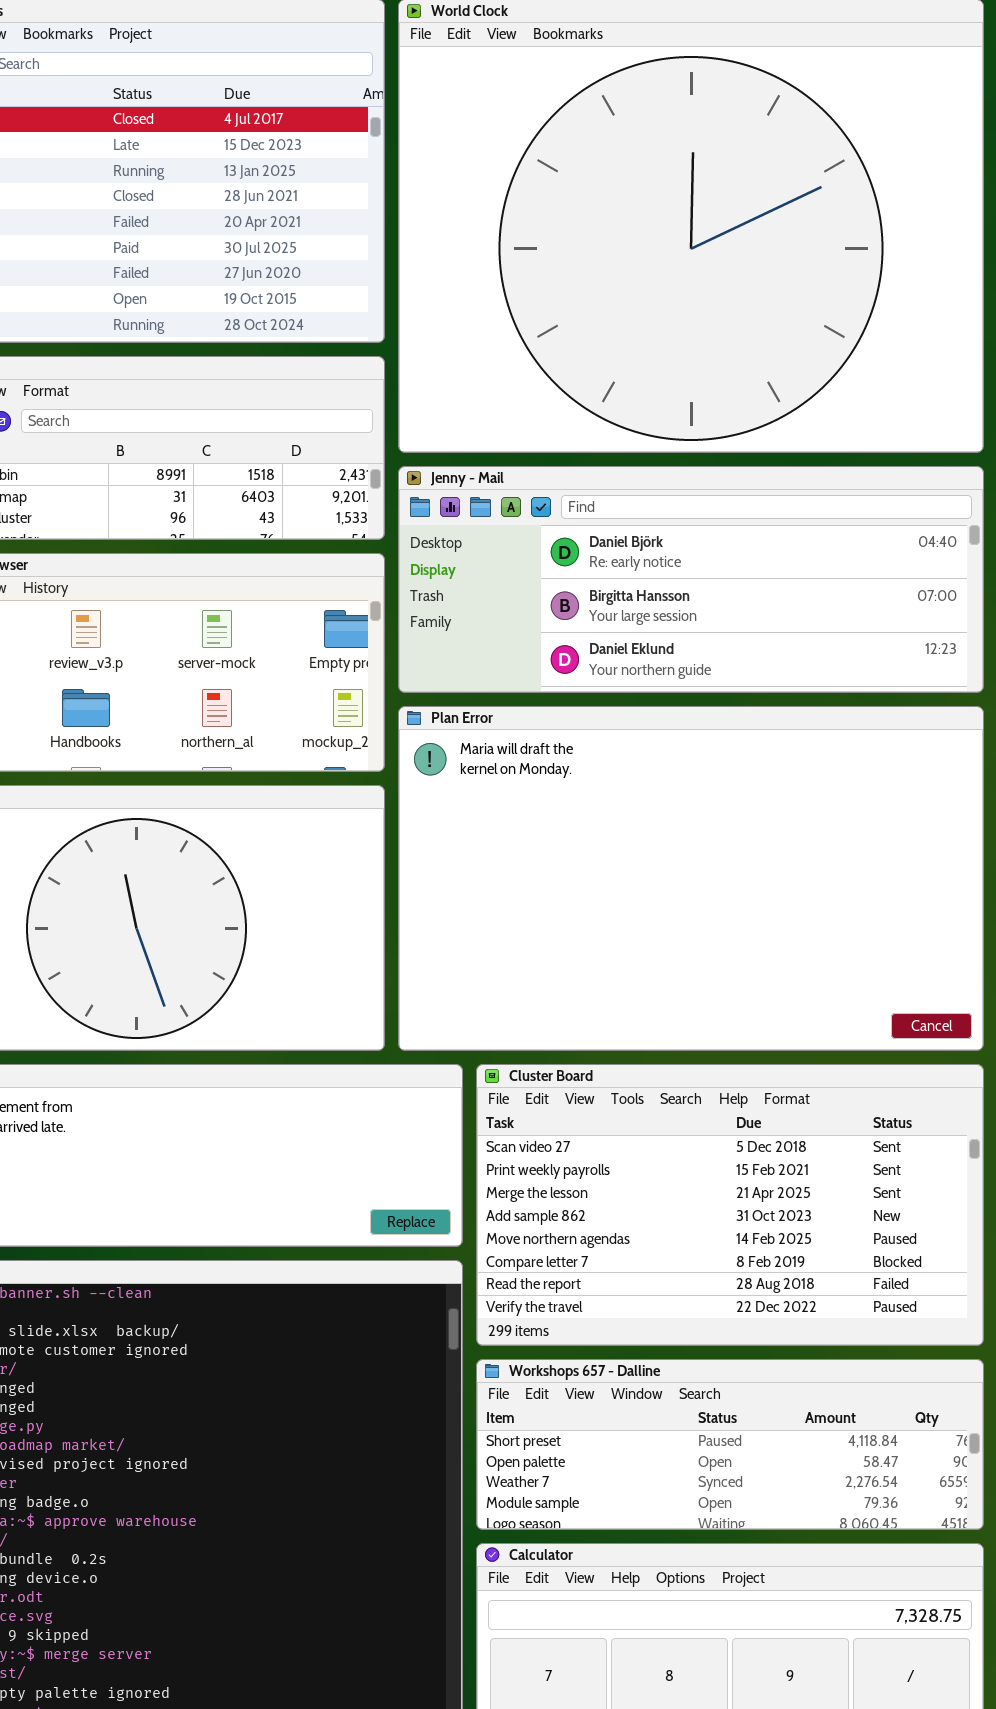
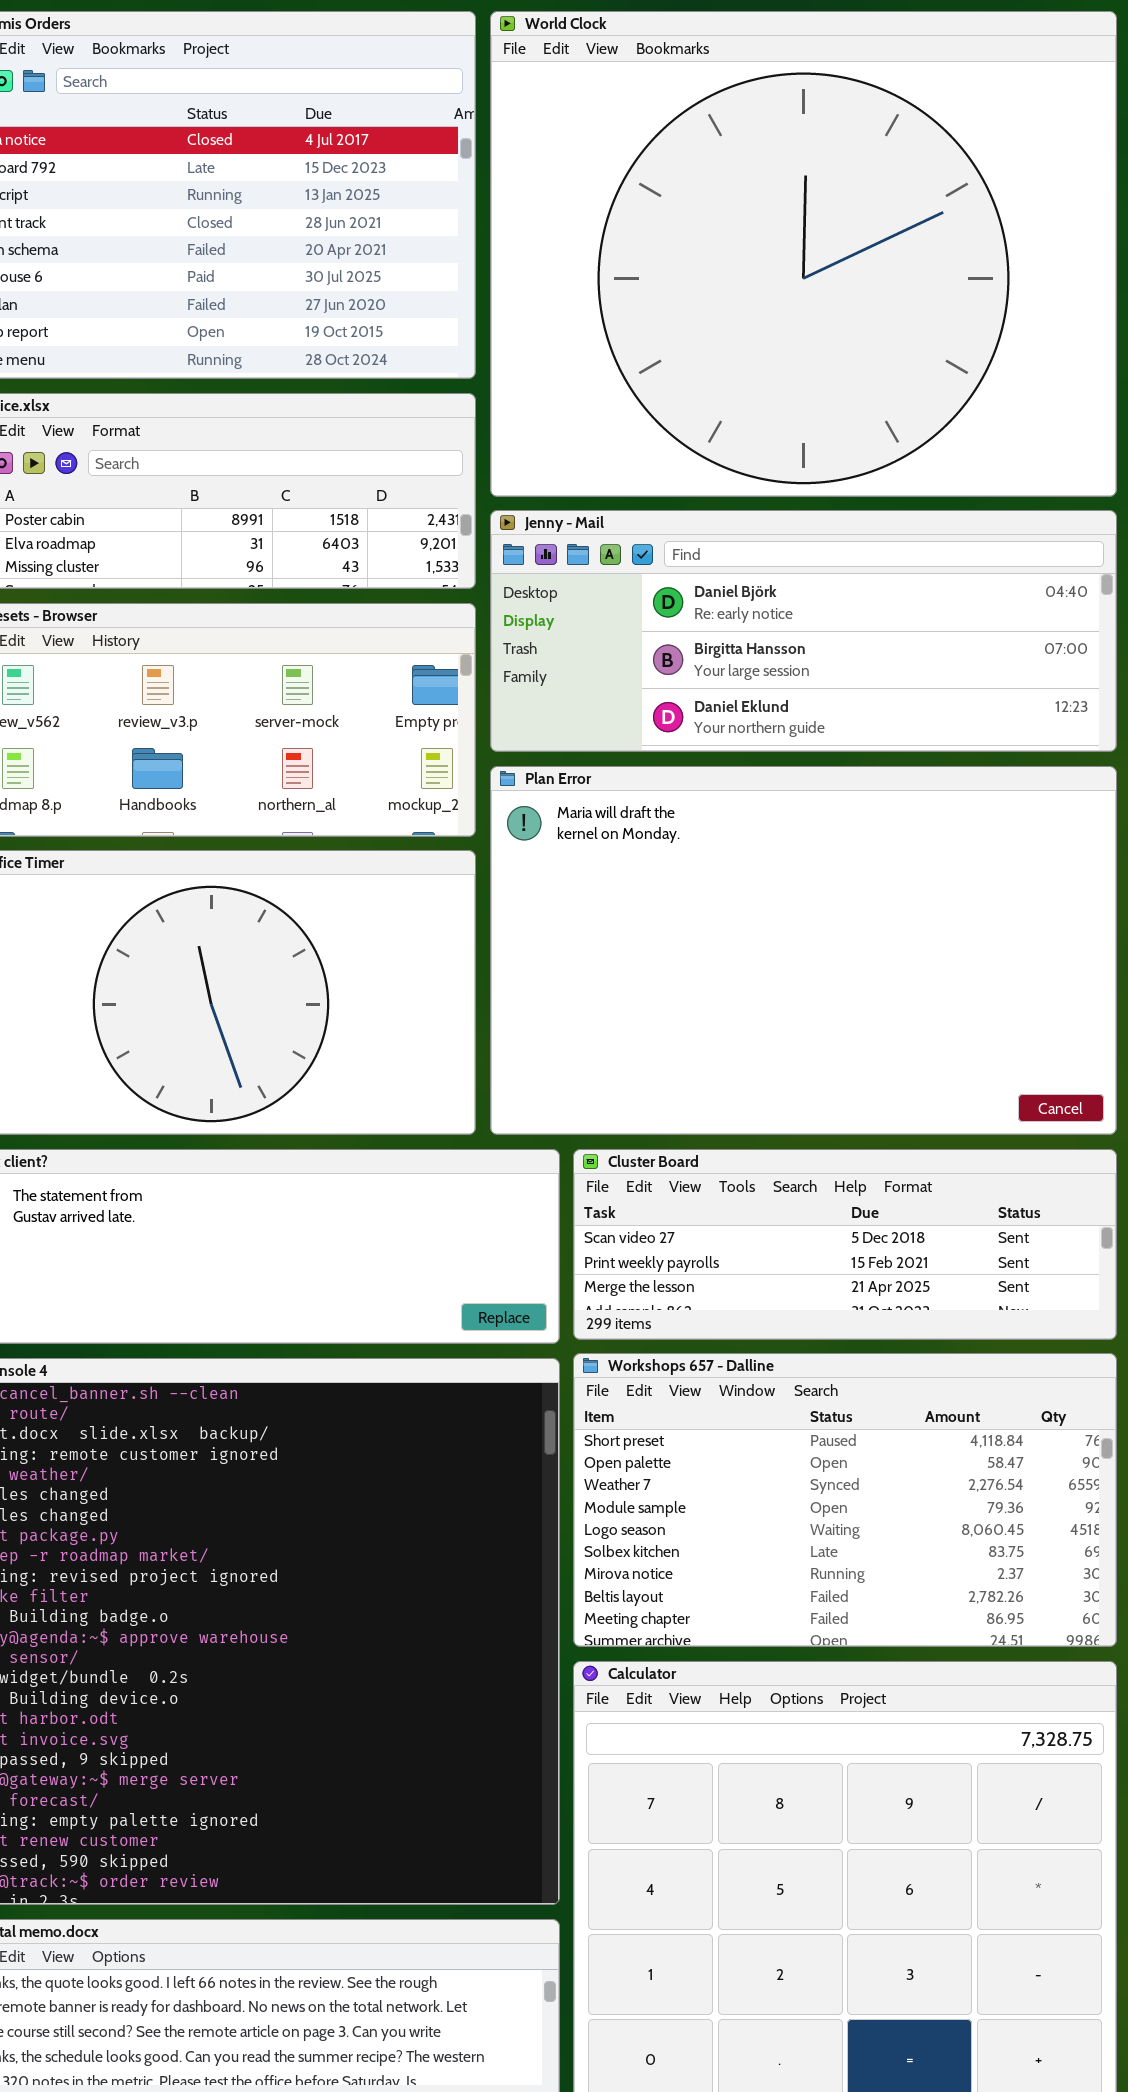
Cluster Board: [476,1064,984,1346] -> [573,1149,1117,1340], resized
Workshops 657 - Dalline: [476,1359,984,1530] -> [573,1353,1117,1647], resized

